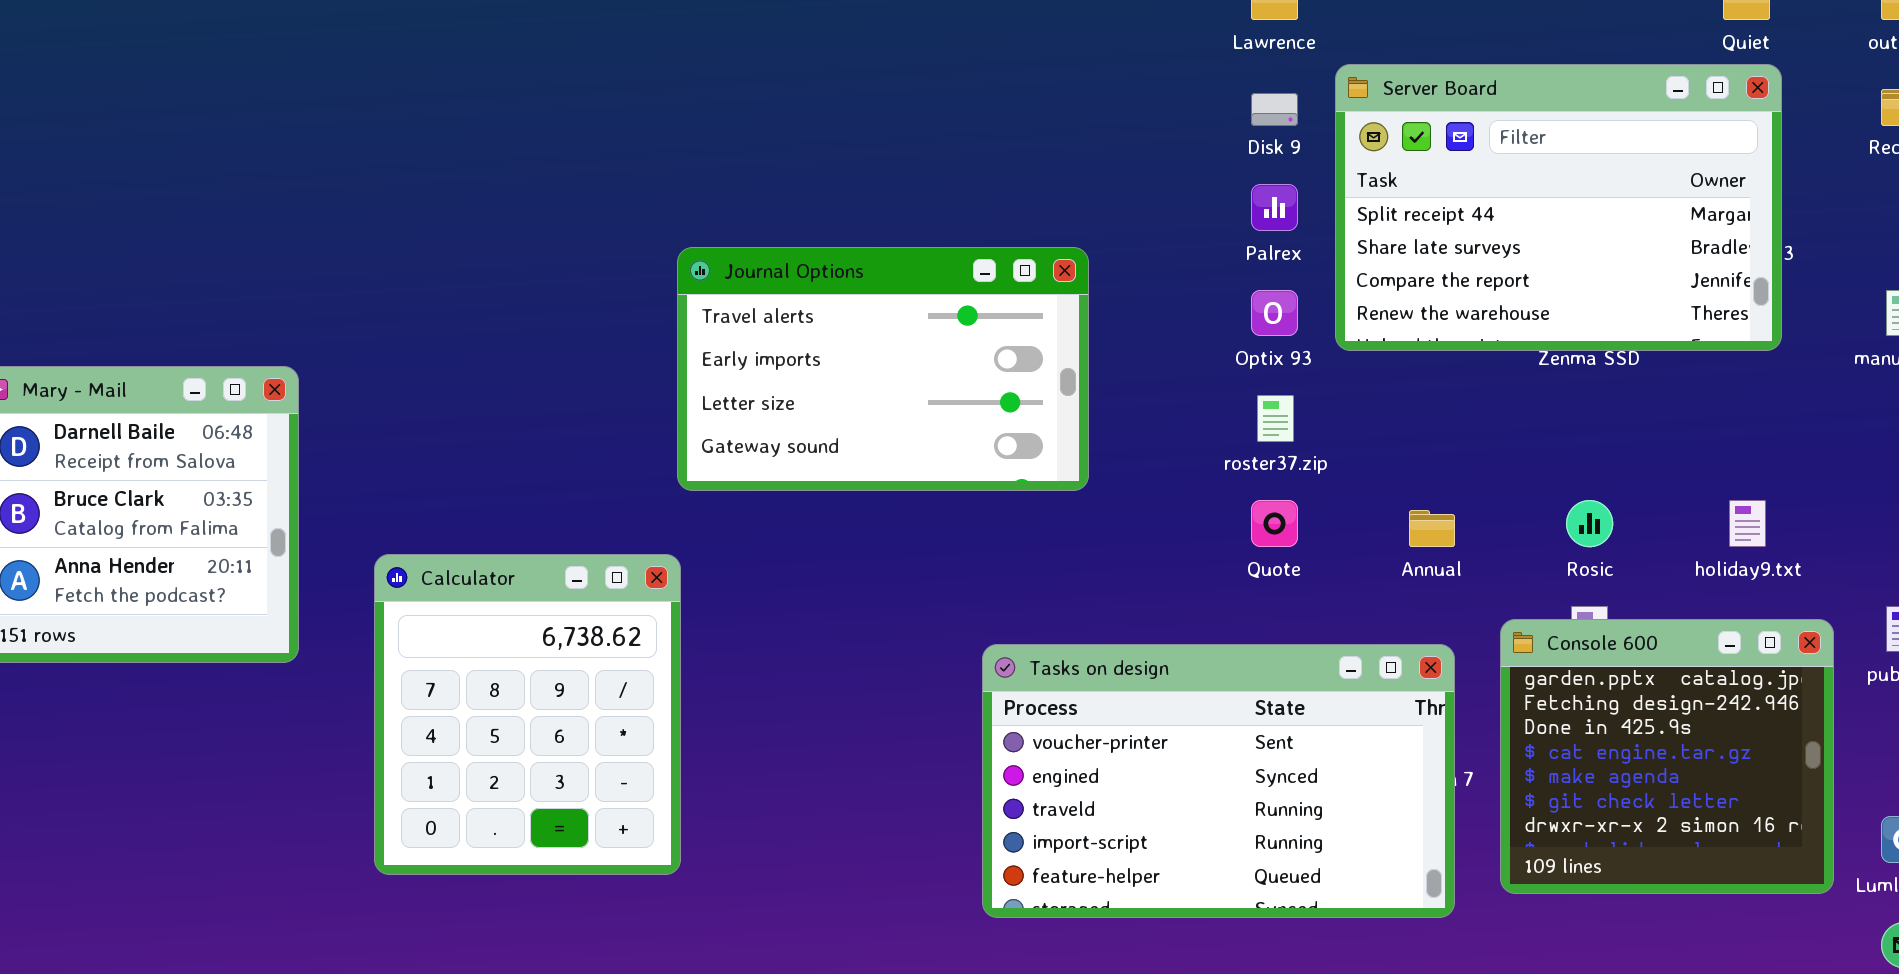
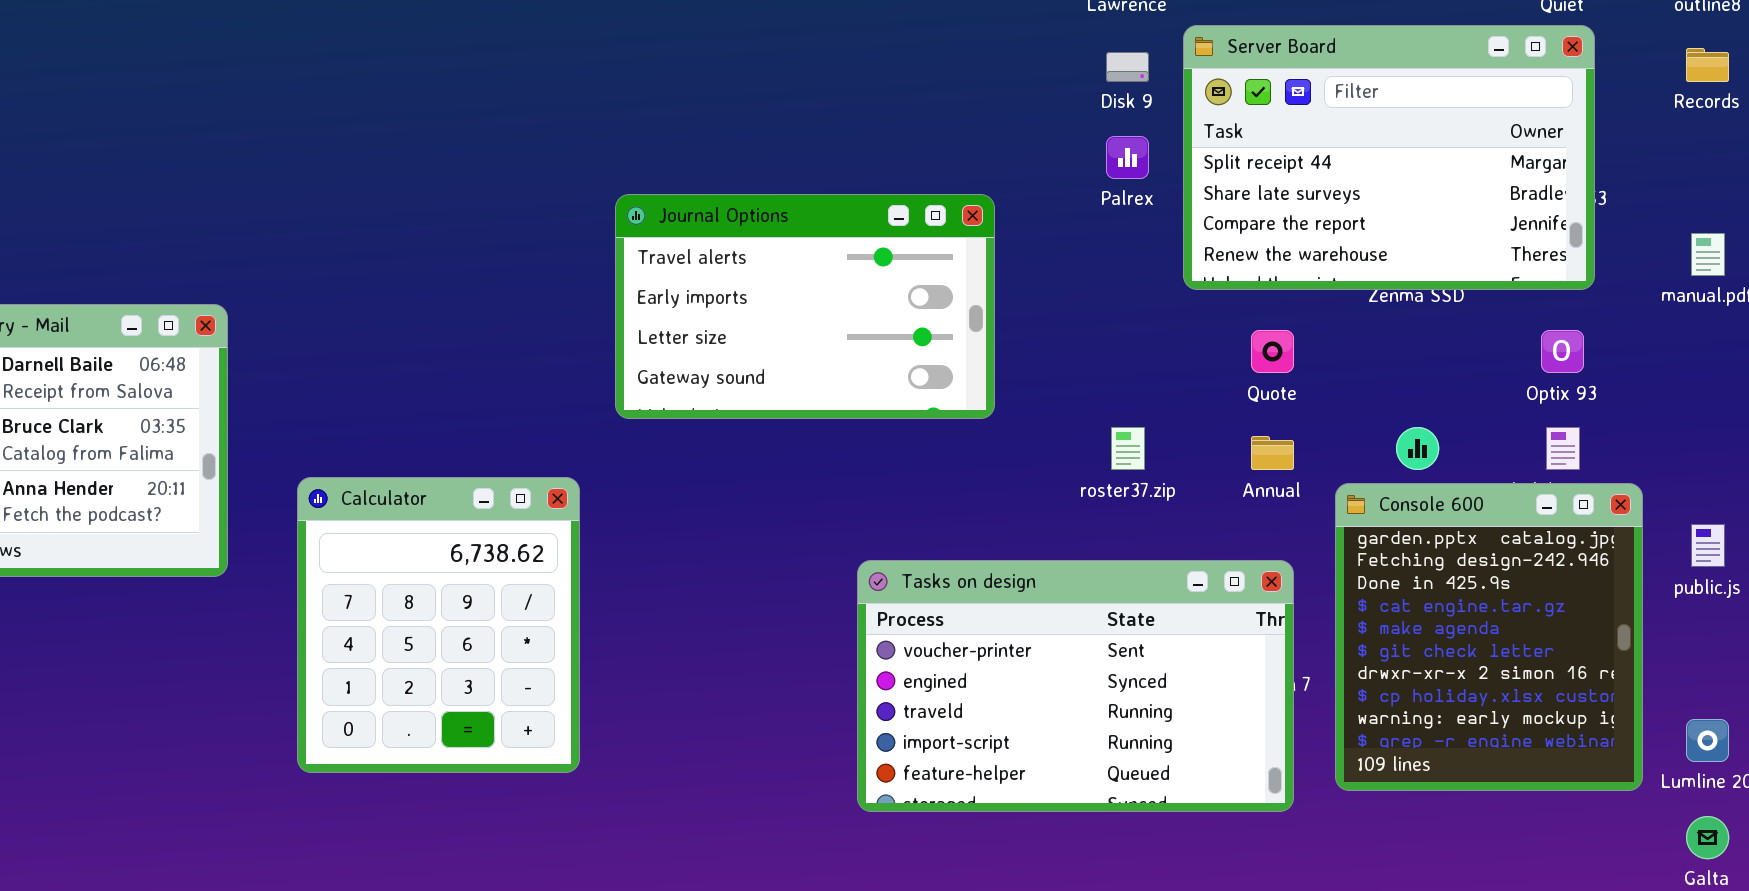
Journal Options: [677,247,1089,491] -> [615,194,995,419], moved
Optix 93: [1251,290,1298,336] -> [1541,330,1584,373], moved
roster37.zip: [1257,395,1294,442] -> [1111,427,1145,470], moved
Quote: [1251,500,1298,547] -> [1251,330,1294,373], moved
Console 600: [1500,619,1834,894] -> [1335,483,1643,791], resized

